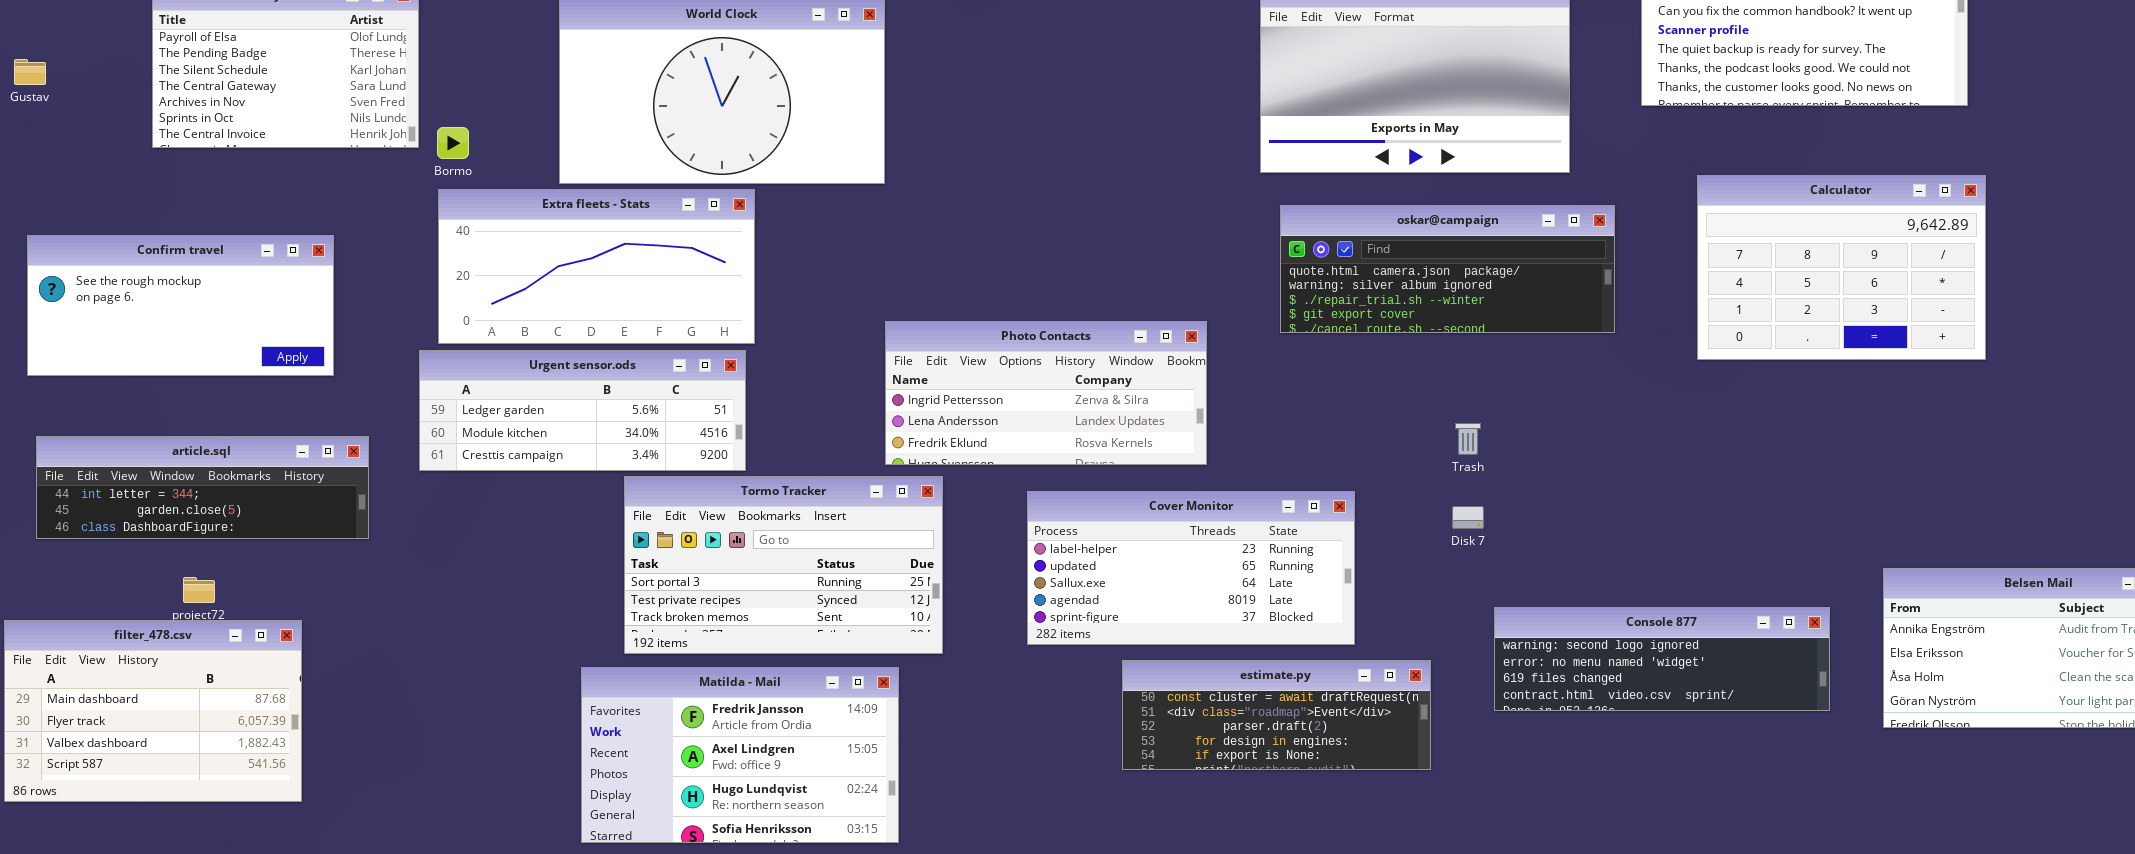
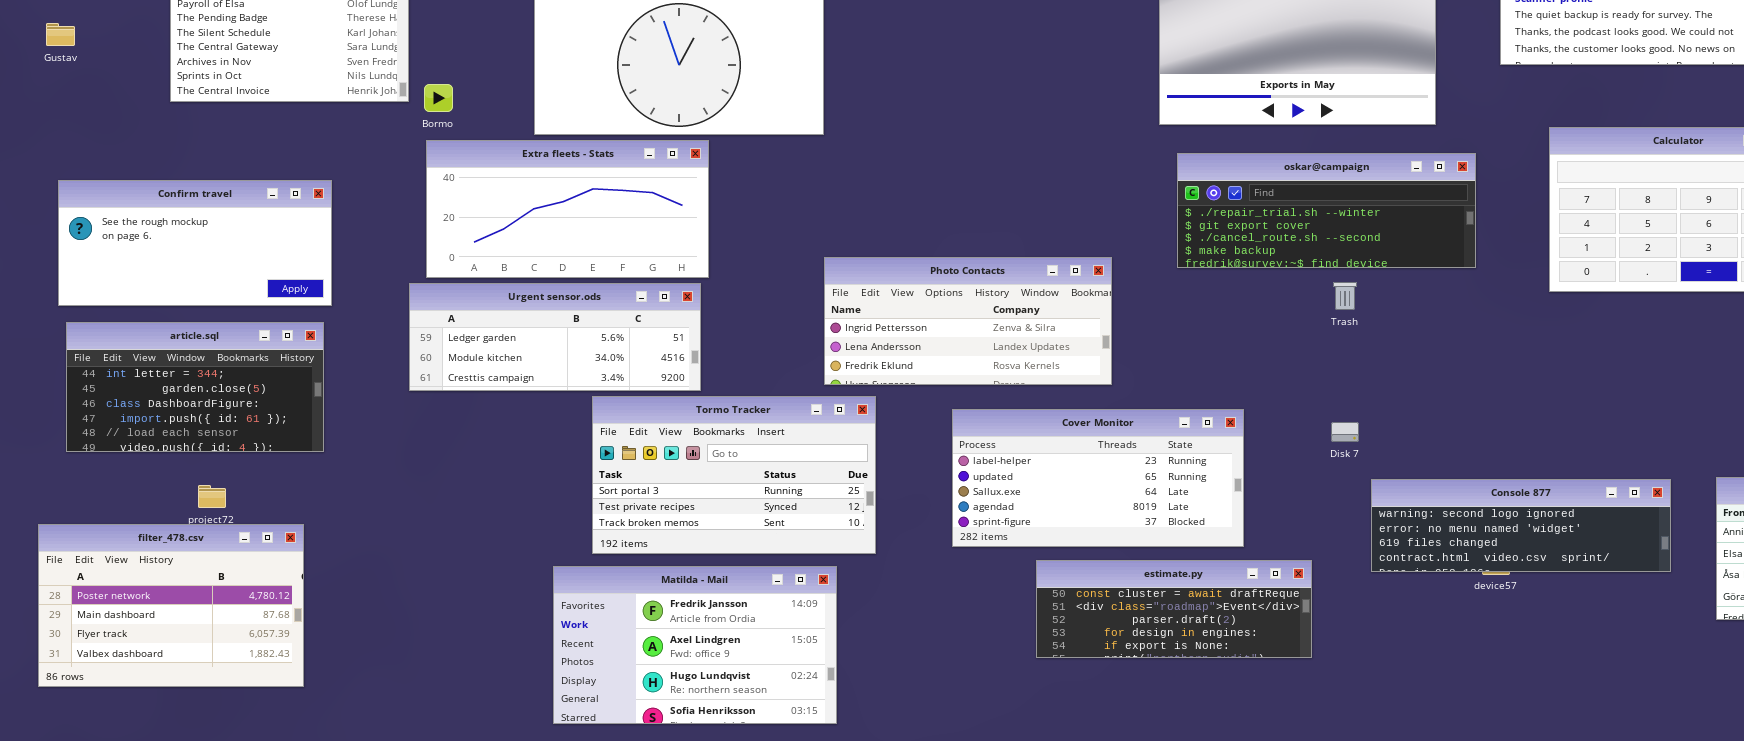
oskar@campaign: [1280,205,1615,333] -> [1177,153,1476,268], scrolled down 2 rows
Trash: [1455,423,1481,455] -> [1333,282,1357,310], moved
article.sql: [36,436,369,539] -> [66,322,324,452], resized
Console 877: [1494,607,1830,711] -> [1371,479,1671,572], moved
filter_478.csv: [4,620,302,802] -> [38,524,304,687], scrolled up 1 row

